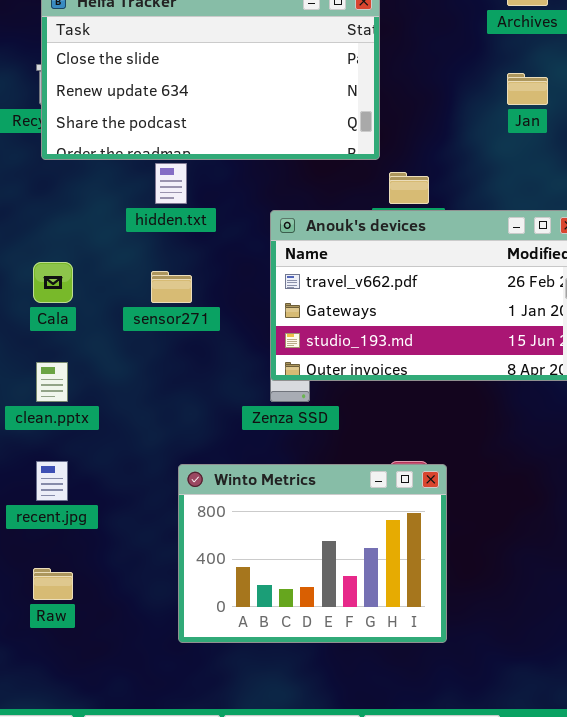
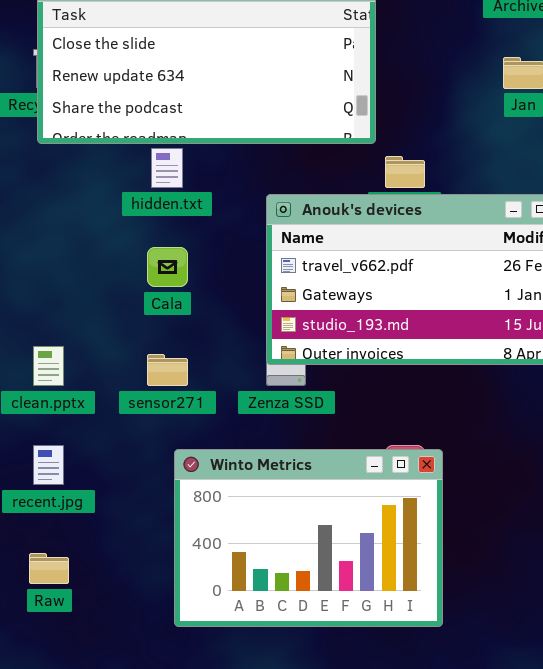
Cala: [33,262,73,303] -> [147,247,188,287], moved
sensor271: [151,271,192,303] -> [147,354,188,386], moved

